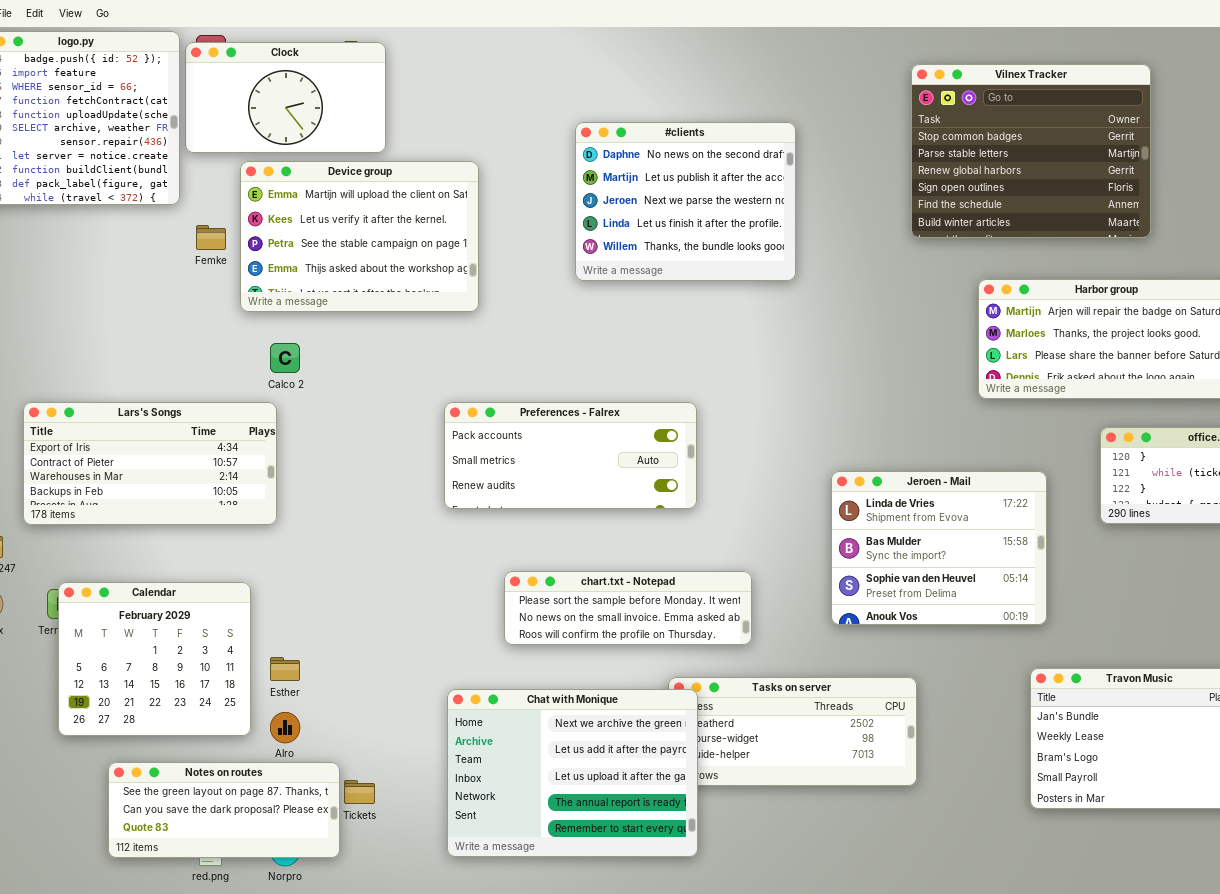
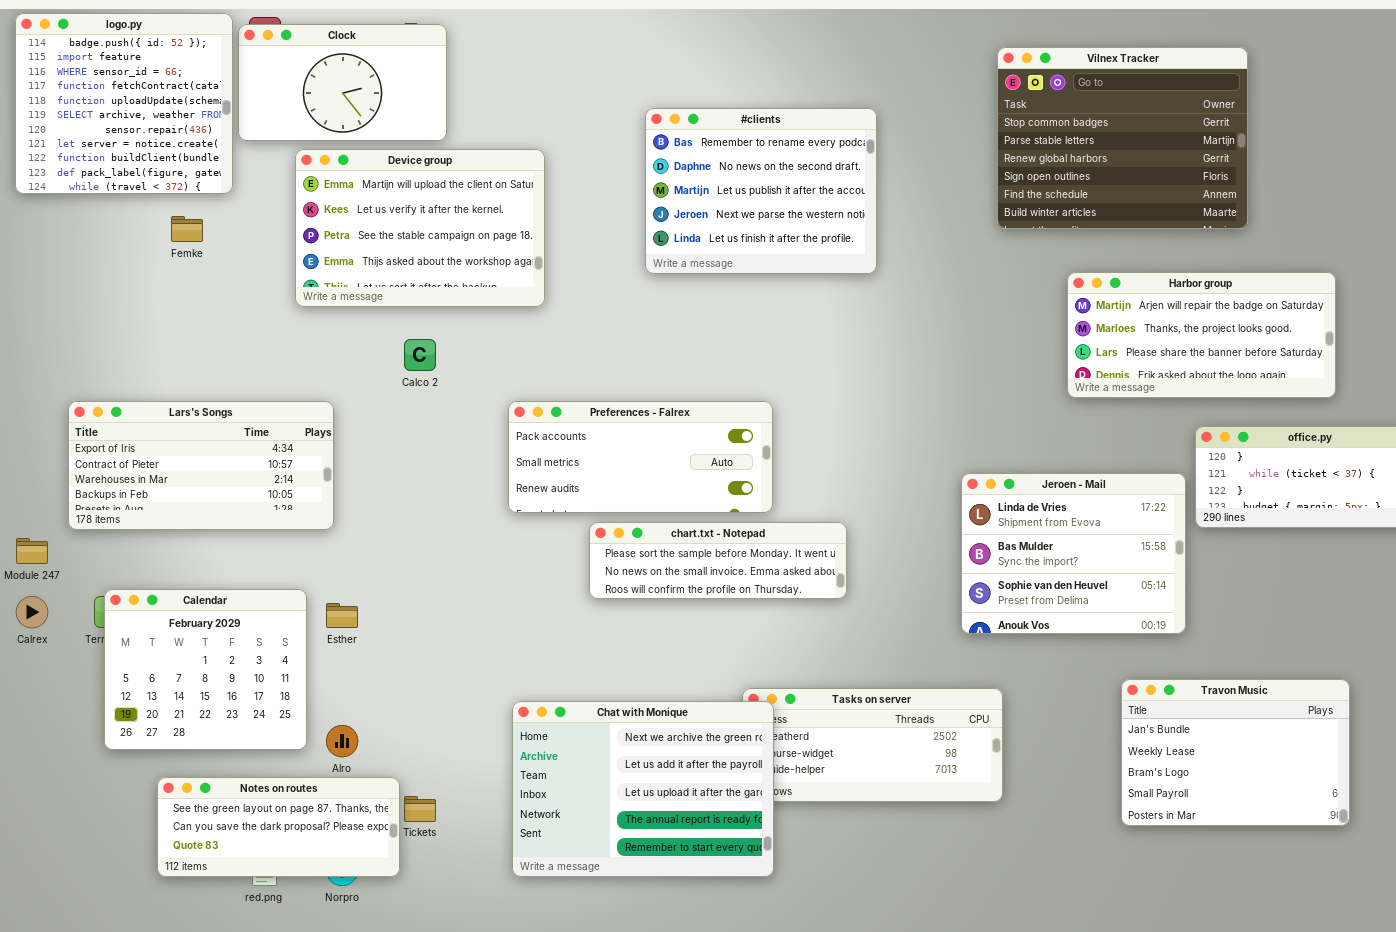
#clients: [575,122,796,281] -> [645,108,877,274], scrolled up 1 row
Femke: [196,225,226,250] -> [171,216,203,242], moved
Calco 2: [270,343,300,373] -> [404,339,436,371], moved
Jeroen - Mail: [831,471,1047,625] -> [961,473,1186,634], moved
chart.txt - Notepad: [504,571,752,645] -> [589,522,847,599], moved
Esther: [270,657,300,681] -> [326,603,358,628], moved

